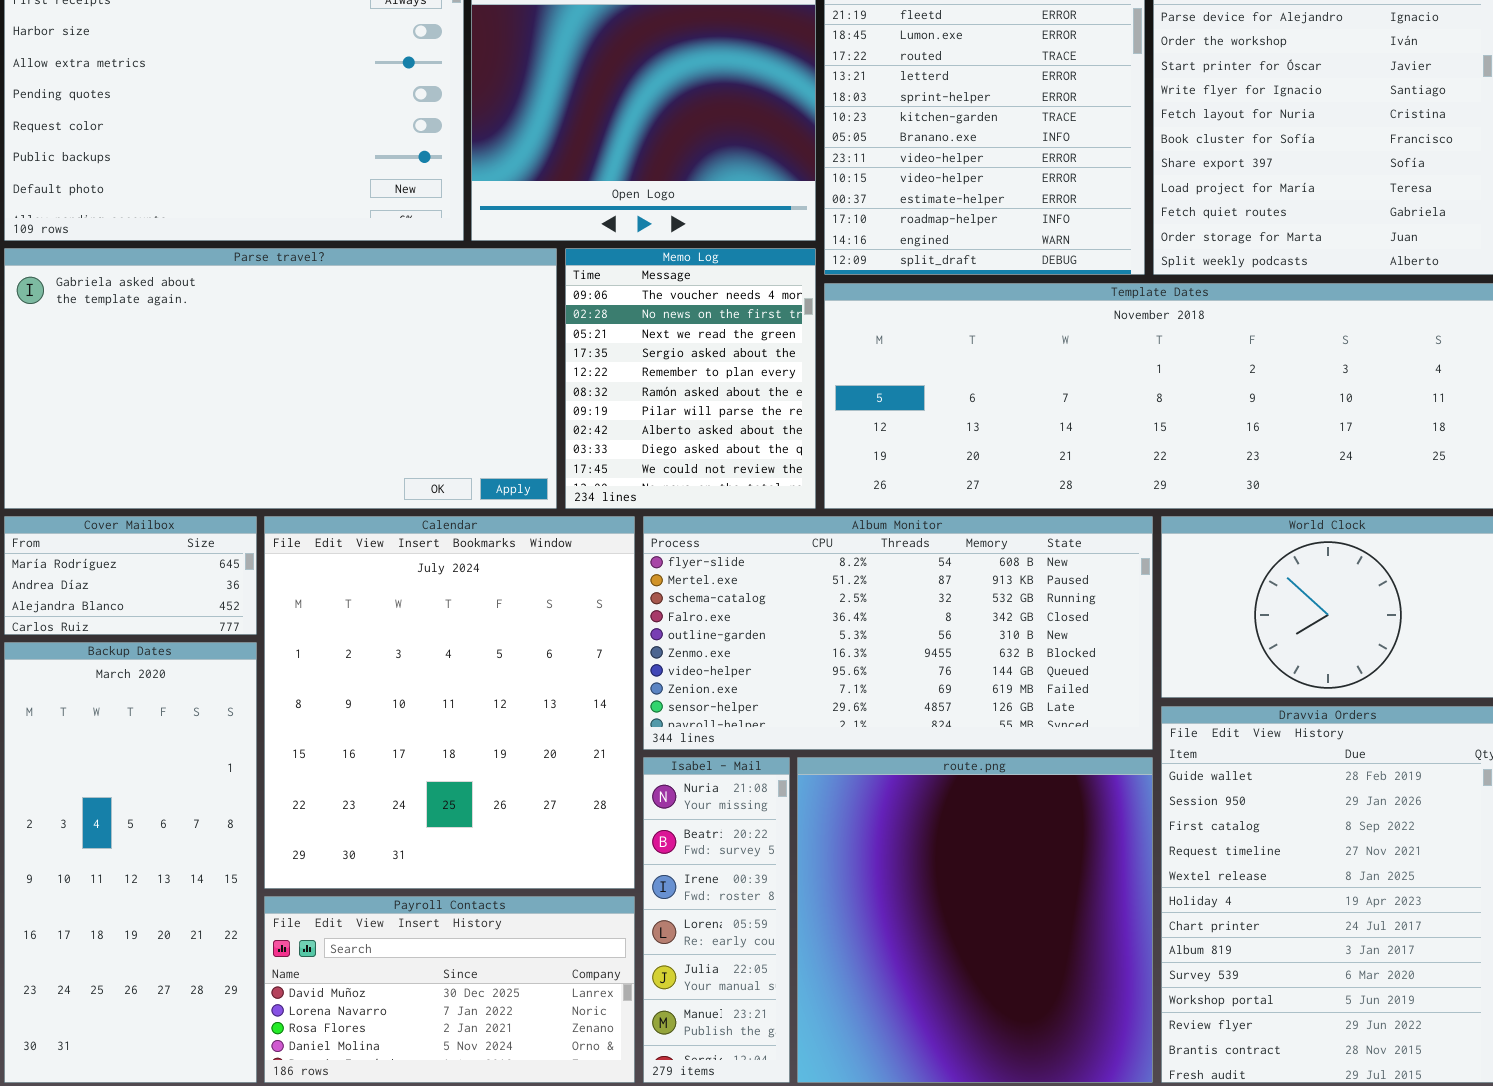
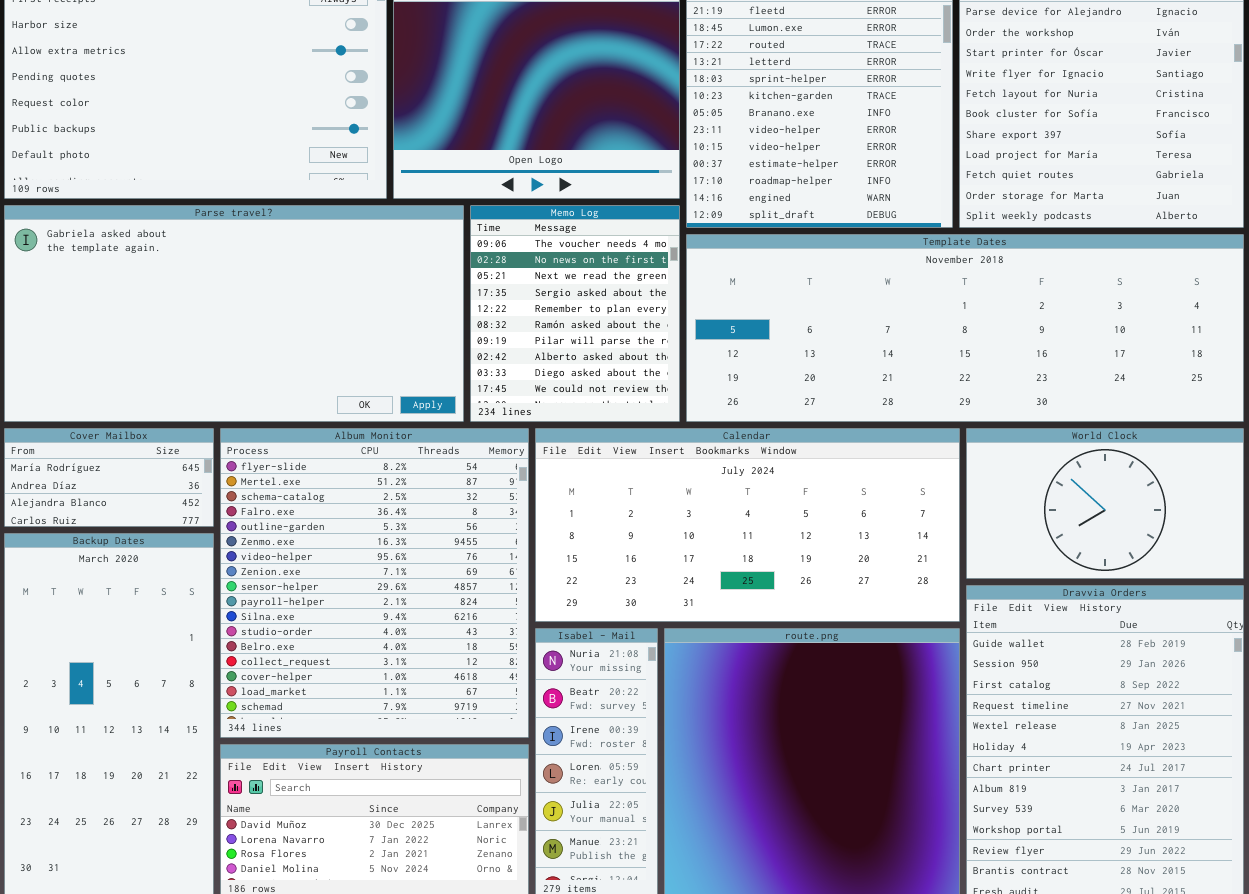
Calendar: [264,516,635,889] -> [535,428,960,622], moved, resized
Album Monitor: [643,516,1153,750] -> [220,428,529,738], moved, resized

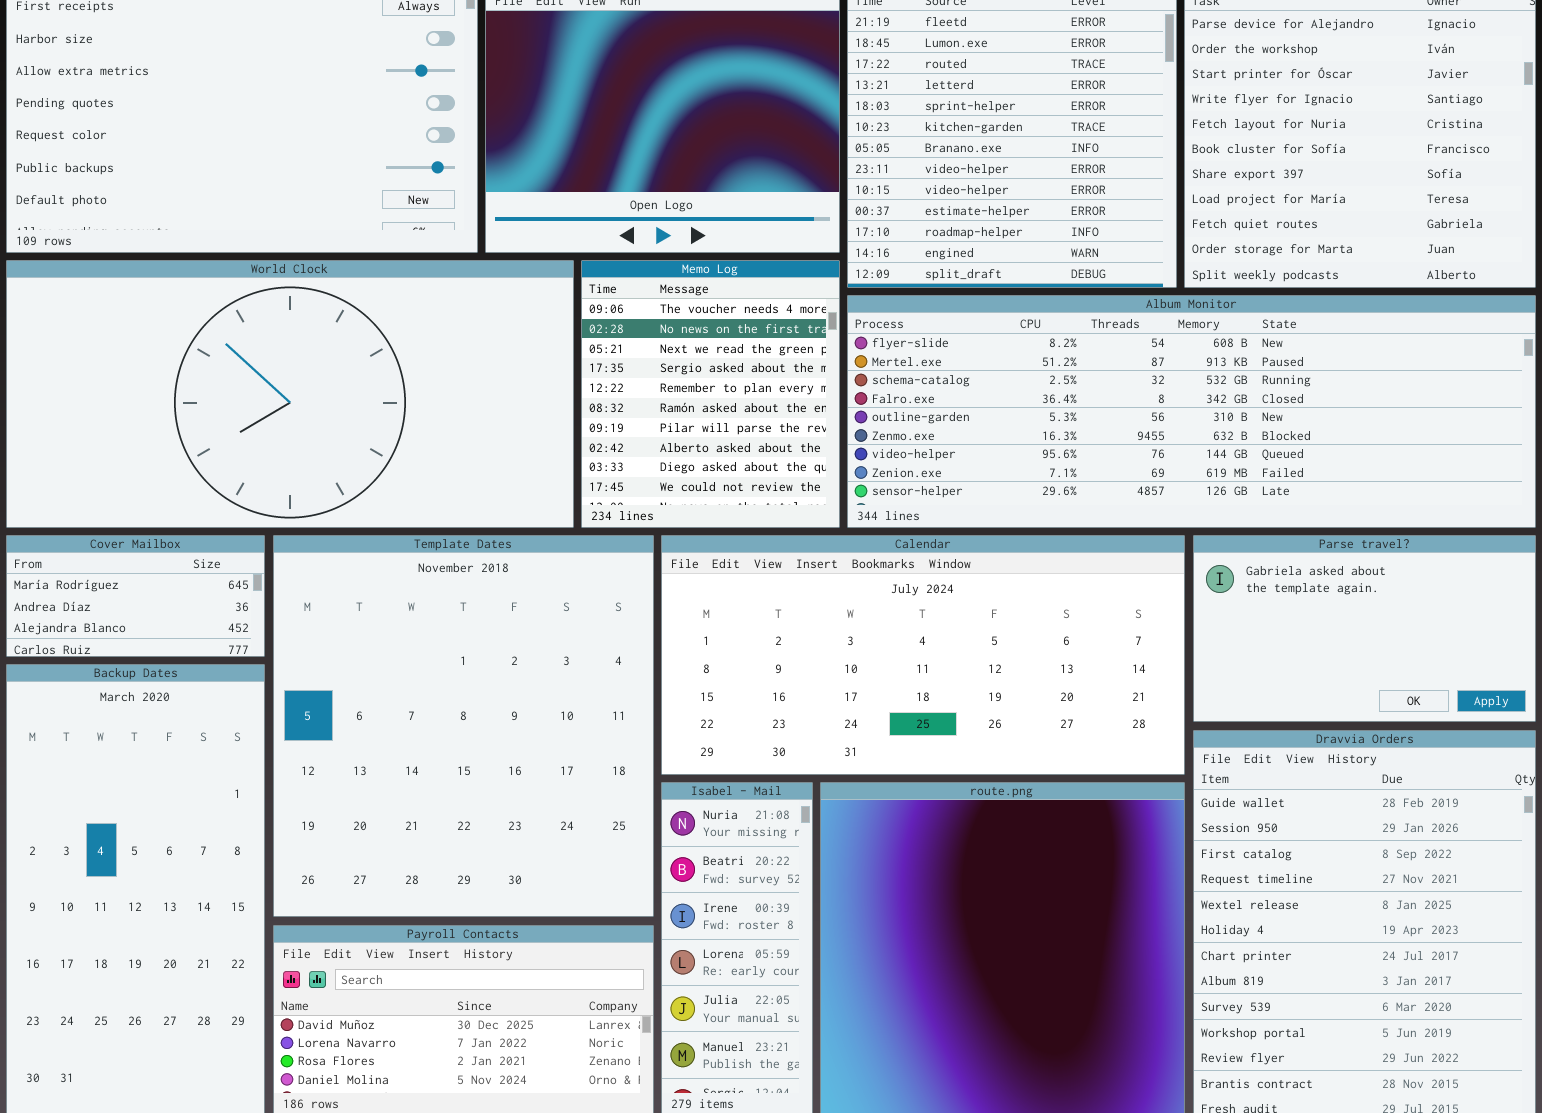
Parse travel?: [4,205,464,422] -> [1193,535,1536,722], moved, resized
Template Dates: [686,234,1244,422] -> [273,535,654,917], moved, resized
Album Monitor: [220,428,529,738] -> [847,295,1536,528], moved, resized
World Clock: [966,428,1244,579] -> [6,260,574,528], moved, resized

